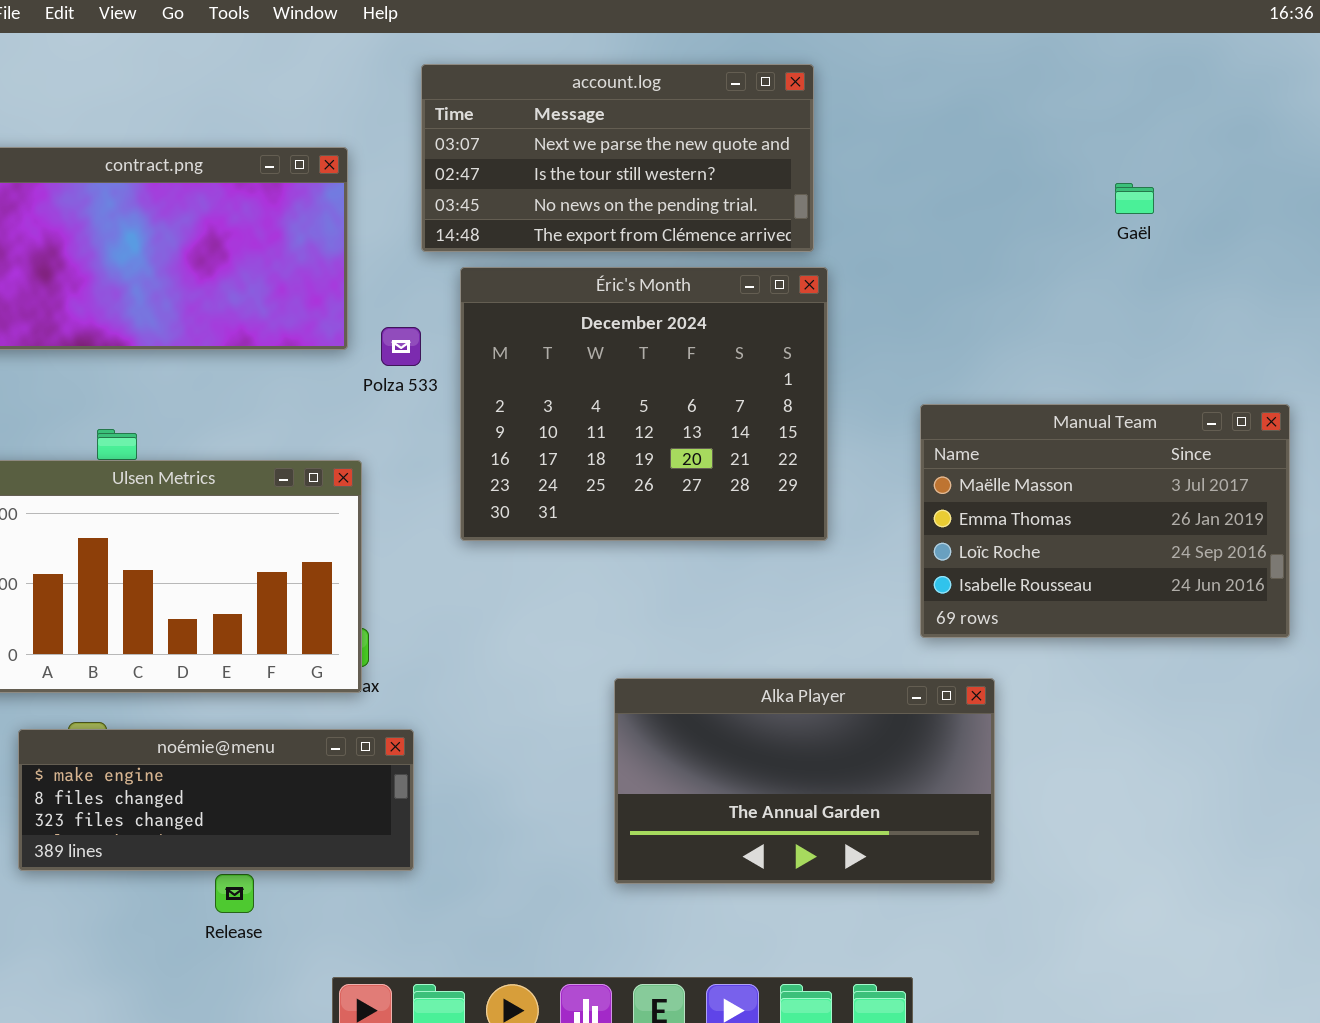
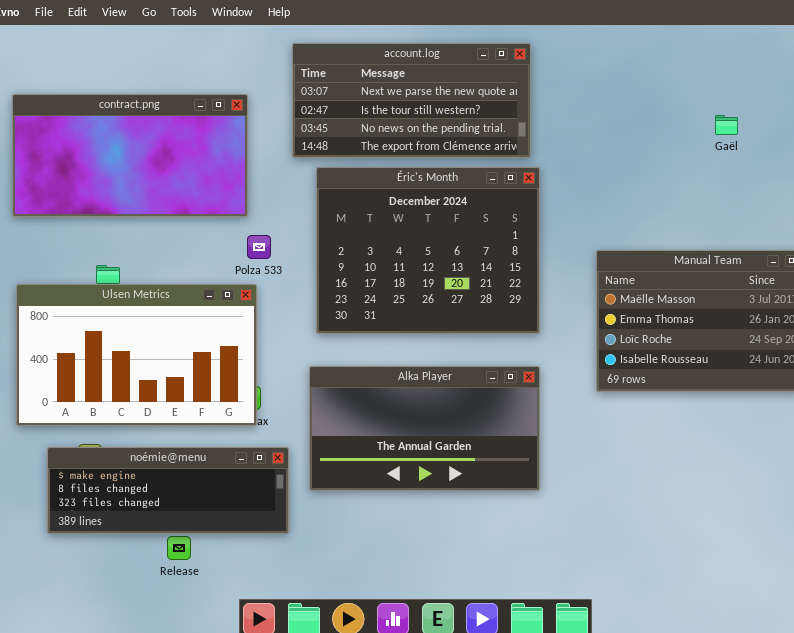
Polza 533: [381,327,421,366] -> [247,235,271,259], moved
Alka Player: [614,678,995,884] -> [309,366,540,491], moved

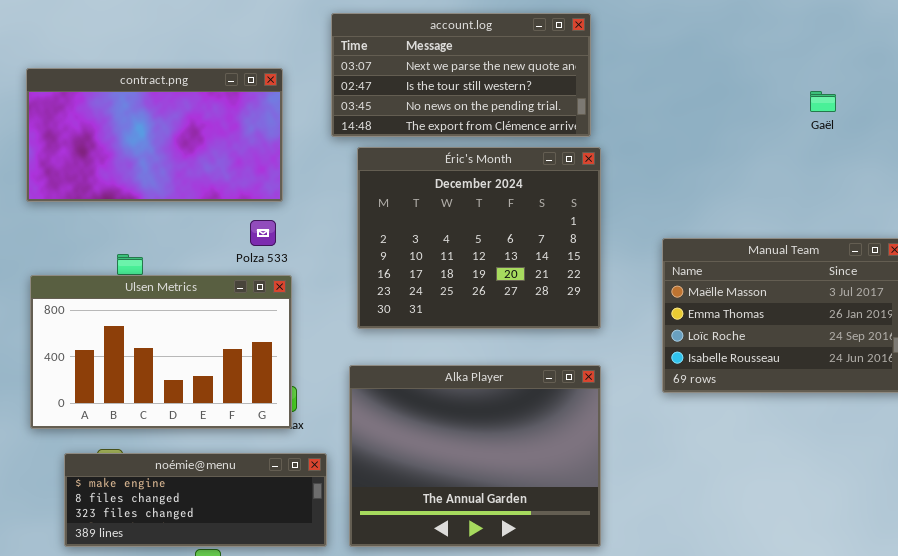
Gaël: [715,115,738,135] -> [810,91,836,112], moved
Polza 533: [247,235,271,259] -> [250,220,276,246], moved
Alka Player: [309,366,540,491] -> [349,365,601,547], resized

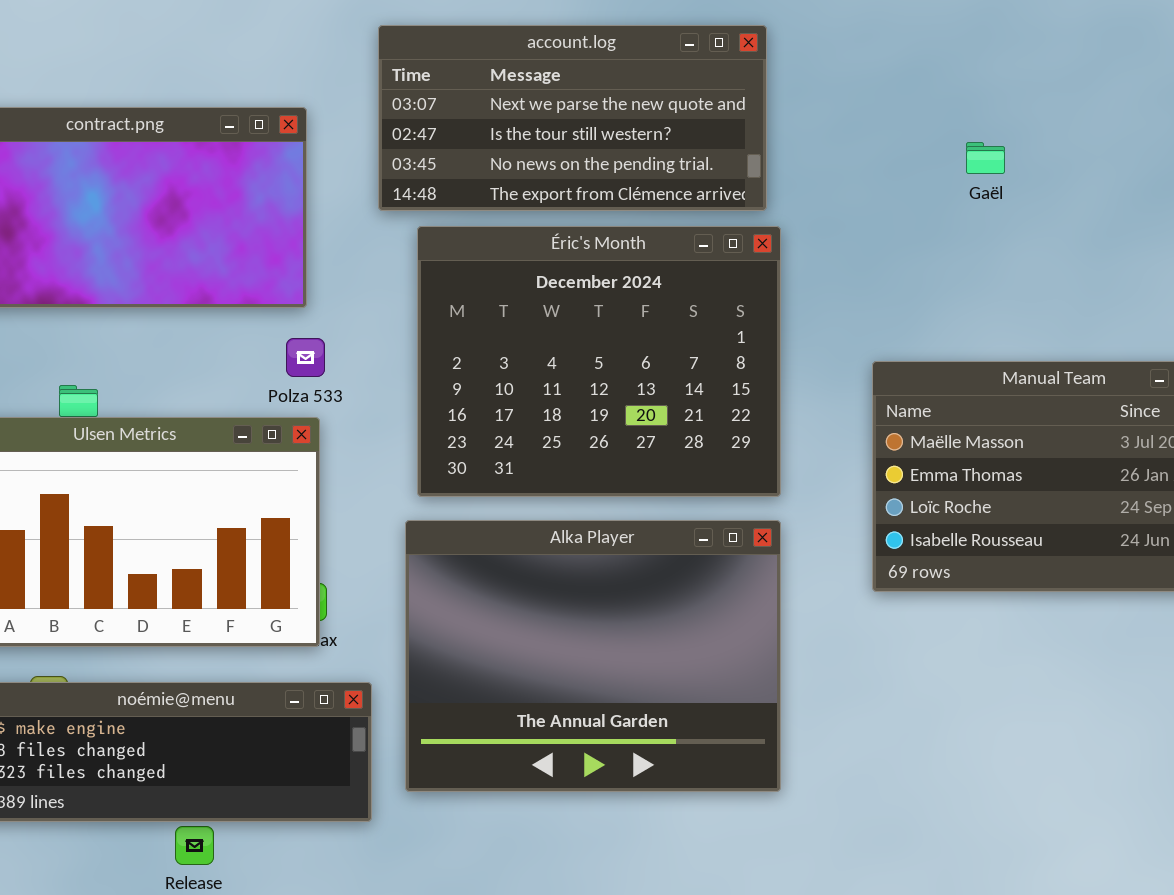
Gaël: [810,91,836,112] -> [966,142,1005,174], moved
Polza 533: [250,220,276,246] -> [286,338,325,377], moved
Alka Player: [349,365,601,547] -> [405,520,781,792], moved

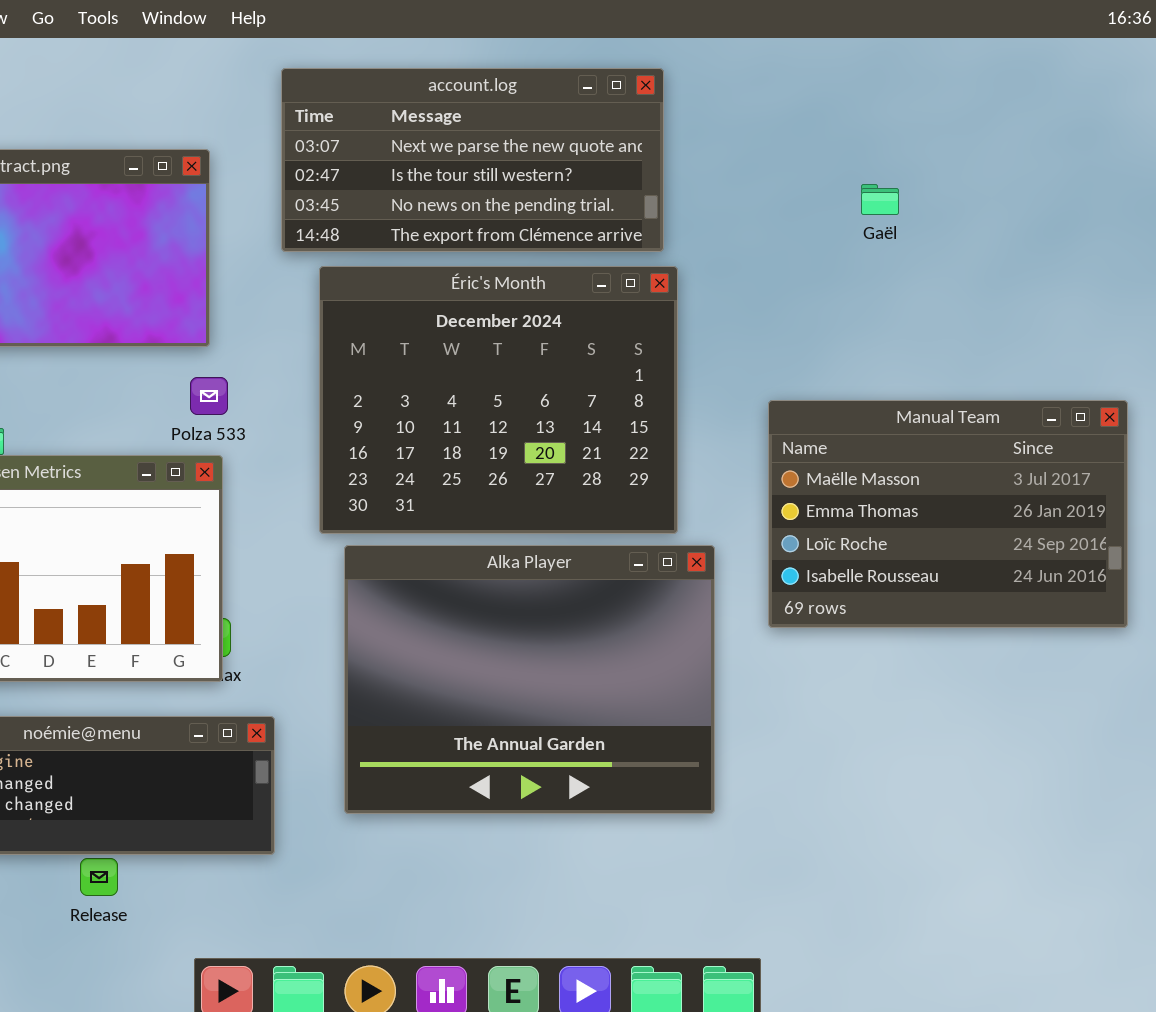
Alka Player: [405,520,781,792] -> [344,545,715,814], moved

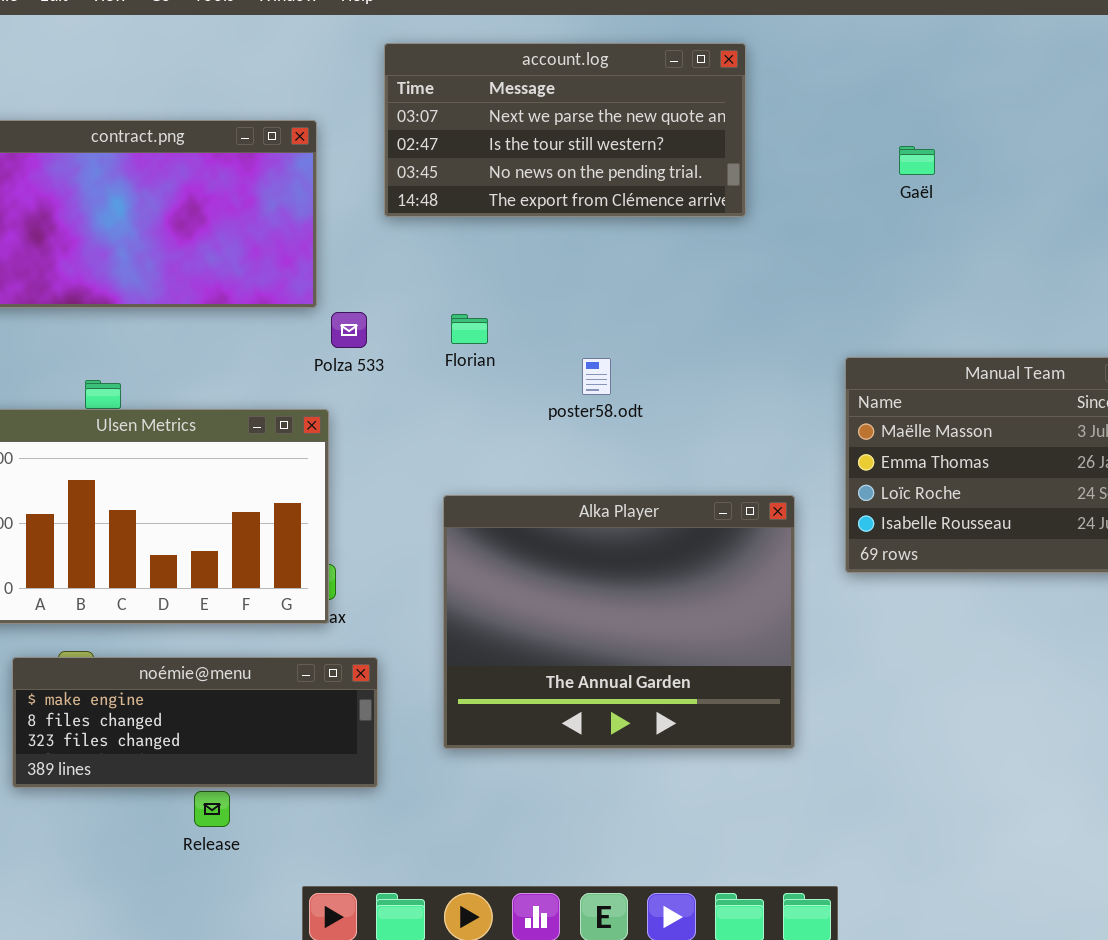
Gaël: [861,184,899,215] -> [899,146,935,175], moved
Éric's Month: [319,266,678,534] -> none, closed
Polza 533: [190,377,228,415] -> [331,312,367,348], moved

